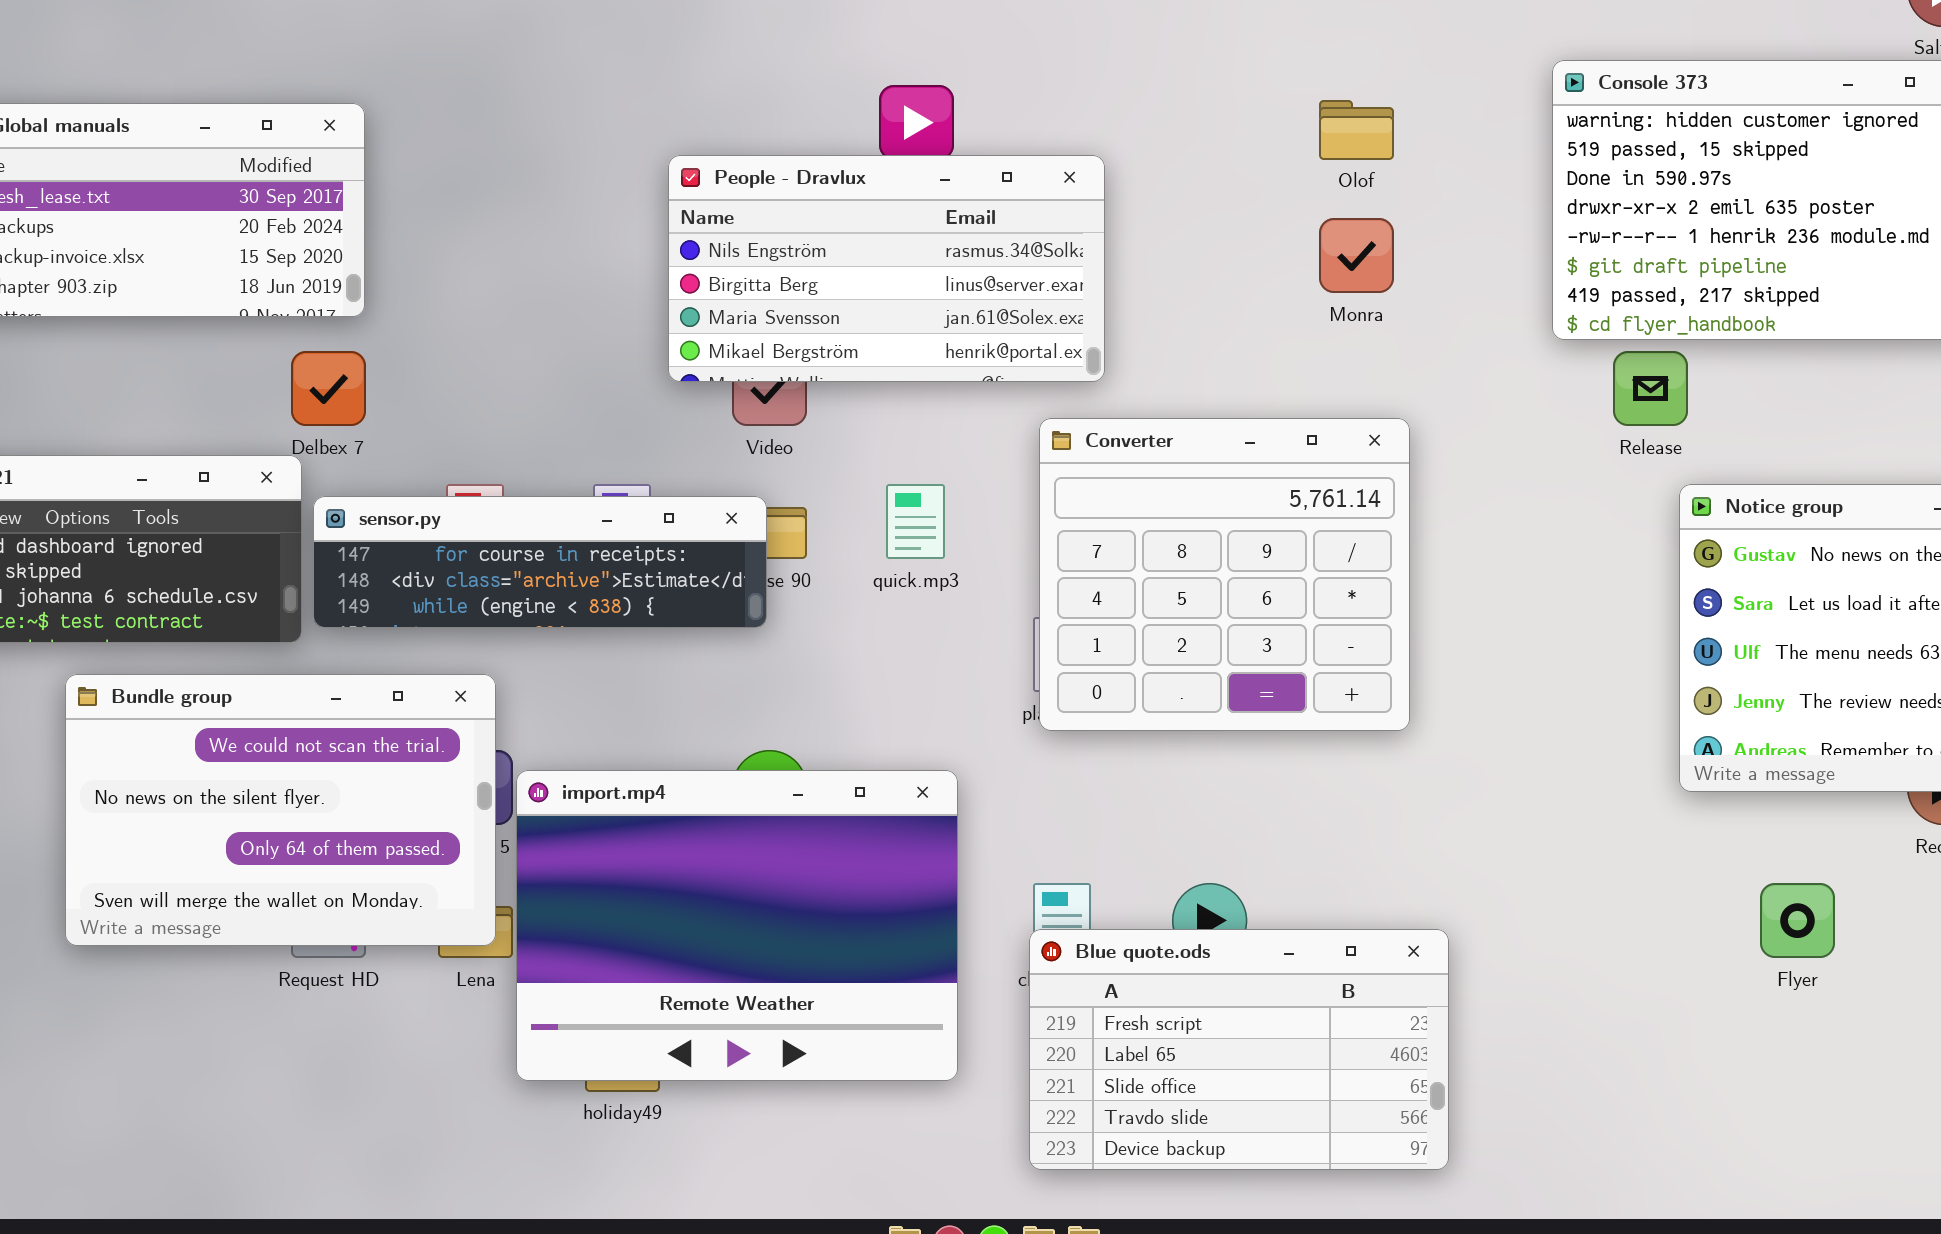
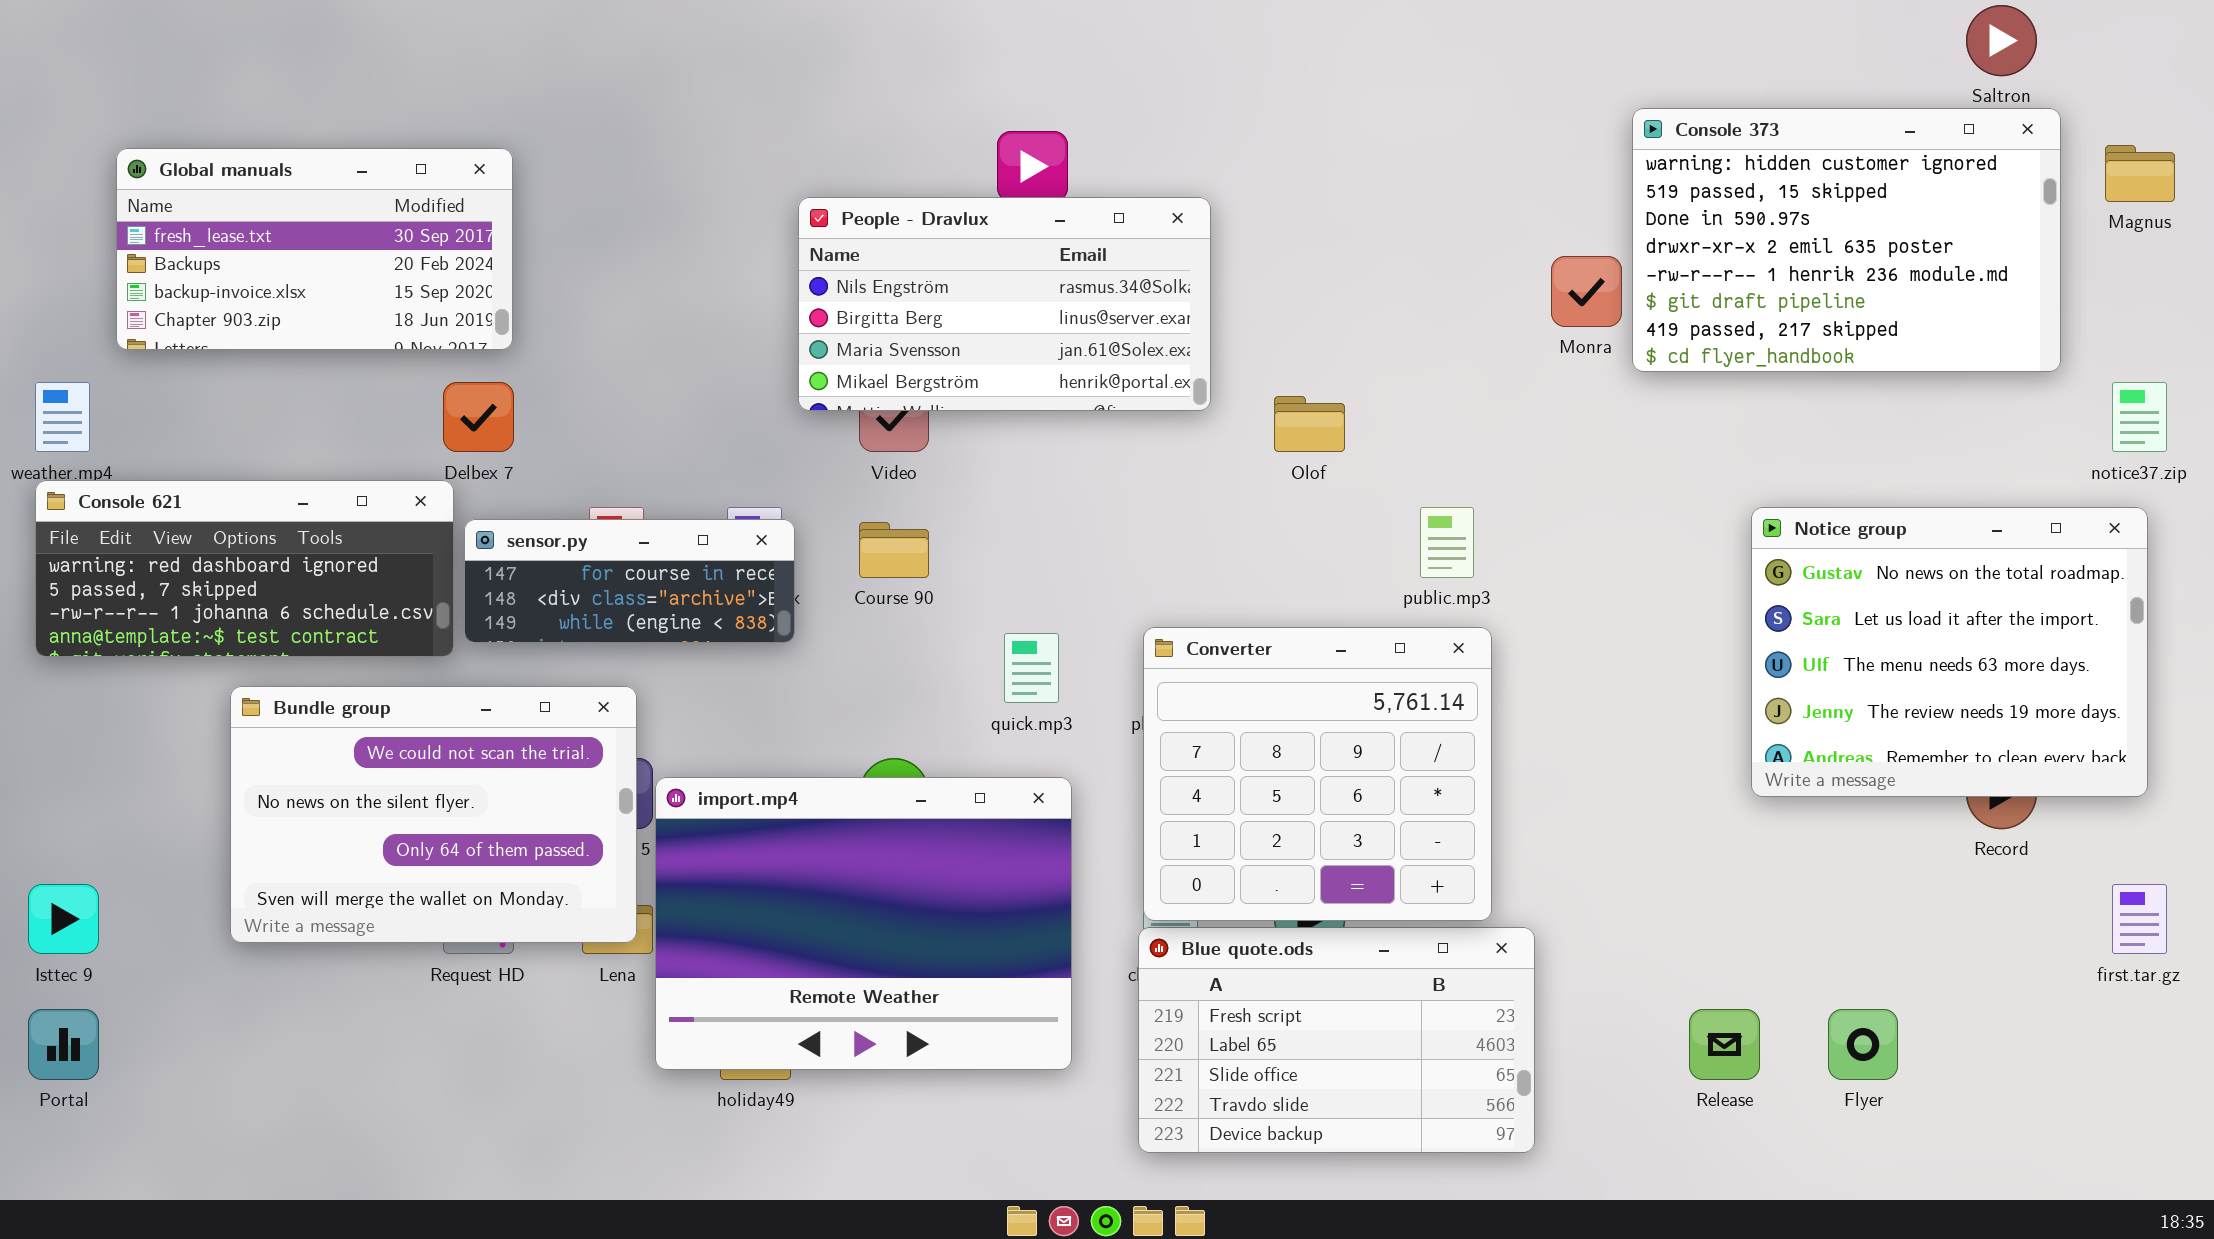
Olof: [1319,100,1394,160] -> [1274,396,1345,452], moved
Monra: [1319,218,1394,293] -> [1551,256,1622,327], moved
Release: [1613,351,1688,426] -> [1689,1009,1760,1080], moved
Converter: [1039,418,1410,731] -> [1143,627,1492,921], moved
quick.mp3: [886,484,945,559] -> [1004,633,1059,703], moved
sensor.py: [313,496,767,628] -> [464,519,795,643], resized
Flyer: [1760,883,1835,958] -> [1828,1009,1898,1080], moved

